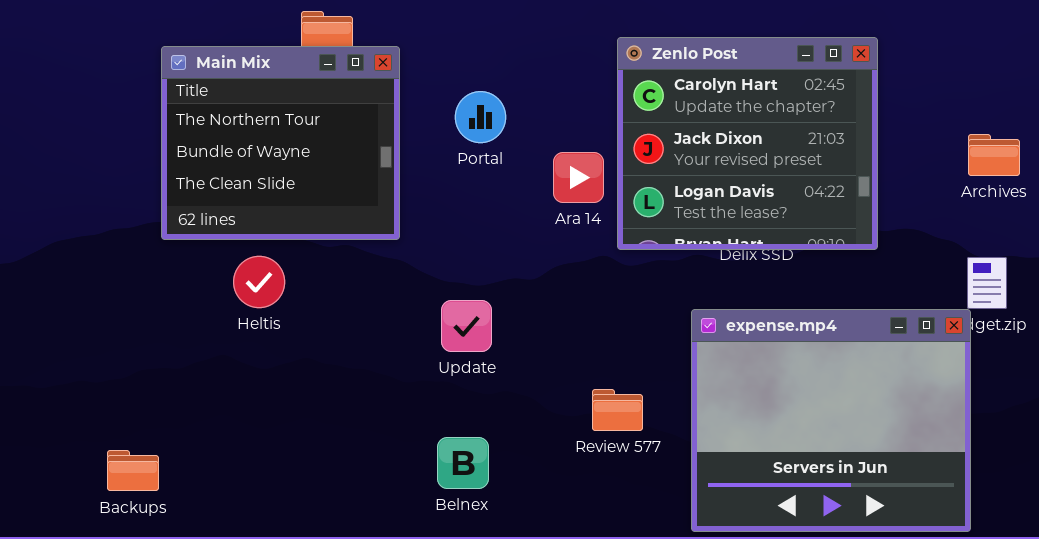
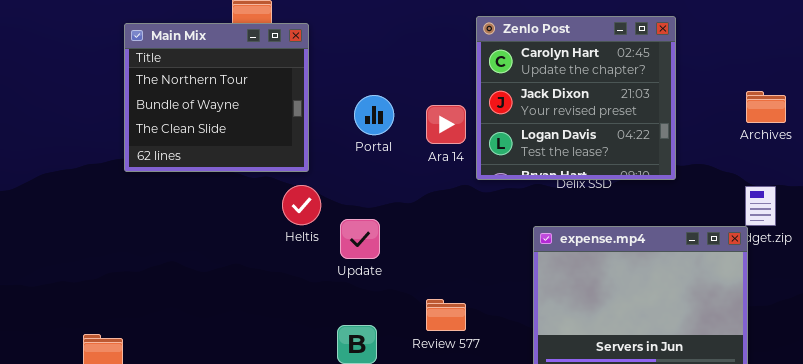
Portal: [455,91,506,143] -> [354,95,394,135], moved
Heltis: [233,256,285,308] -> [282,185,321,225], moved
Review 577: [592,389,643,431] -> [426,299,466,331], moved

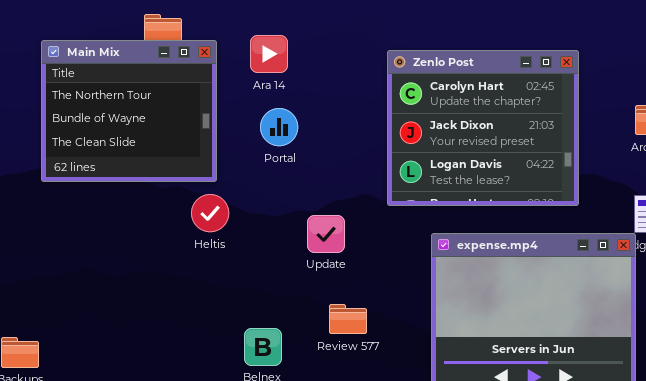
Zenlo Post: [476,16,676,180] -> [387,50,579,206], moved
Ara 14: [426,105,466,144] -> [250,35,288,73], moved
Update: [340,219,380,259] -> [307,215,345,253], moved

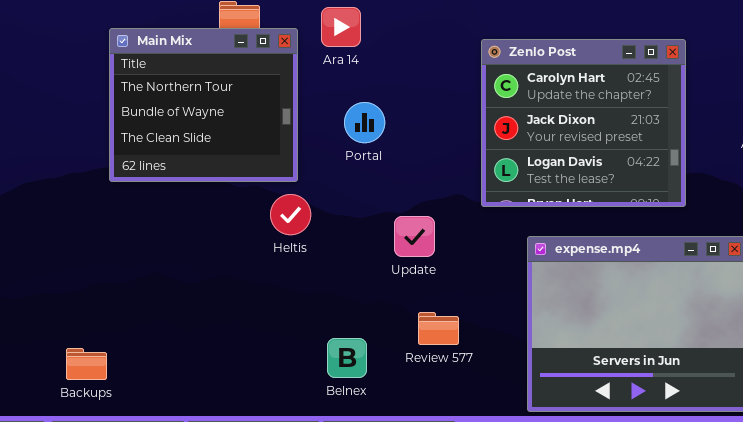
Ara 14: [250,35,288,73] -> [321,7,361,47], moved

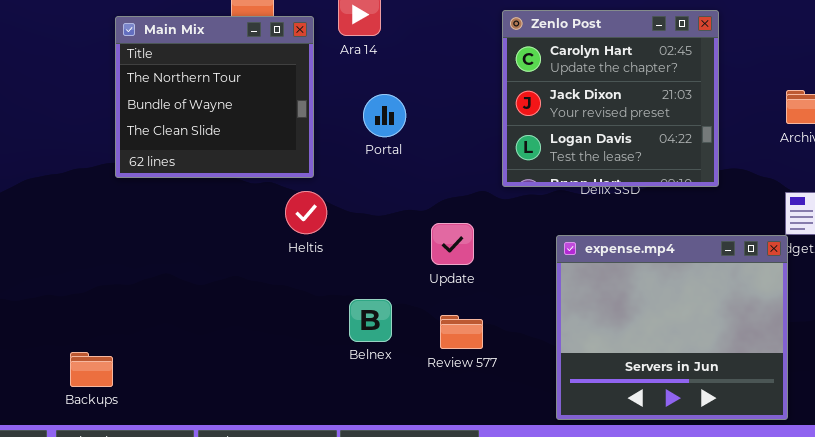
Zenlo Post: [481,39,686,207] -> [502,10,719,187], moved
Update: [394,216,435,257] -> [431,223,474,265], moved
Belnex: [327,338,367,378] -> [349,299,392,342], moved

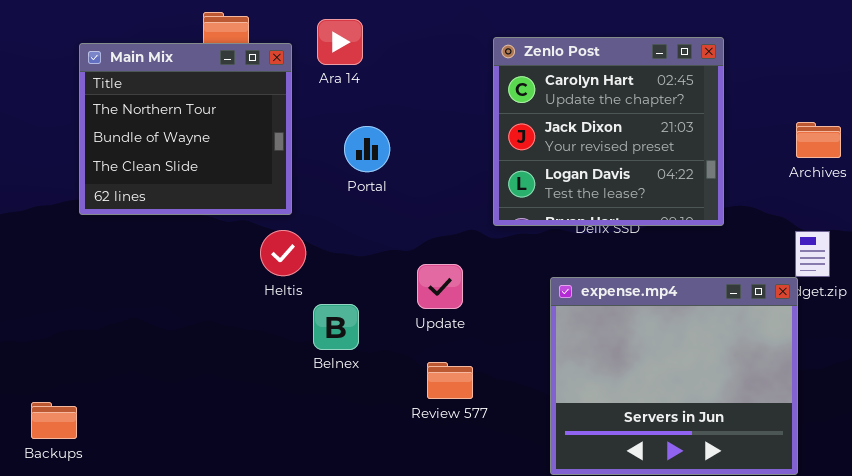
Belnex: [349,299,392,342] -> [313,304,359,350], moved

